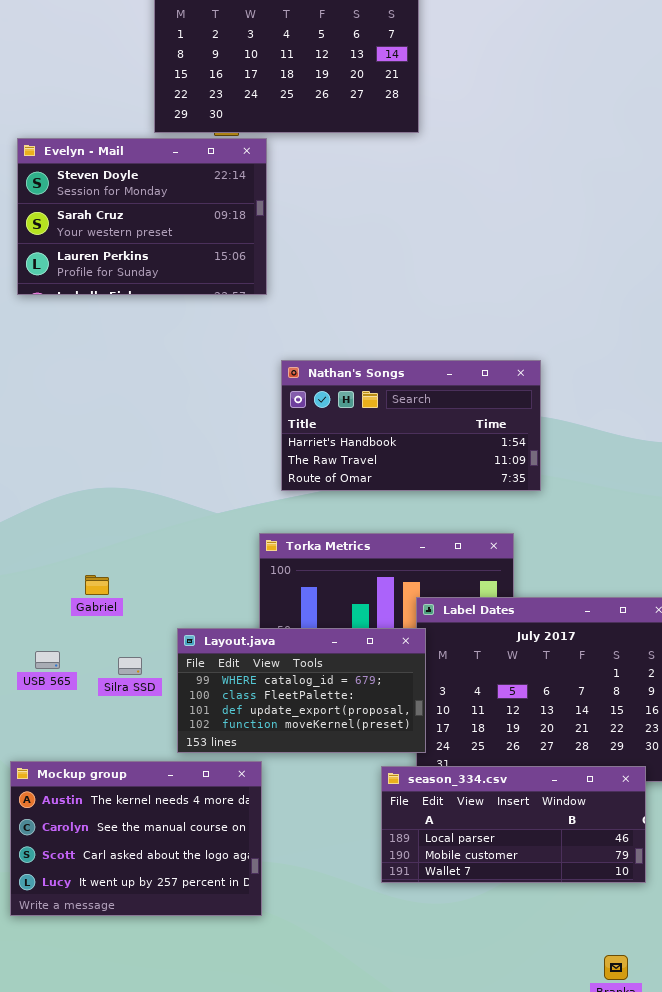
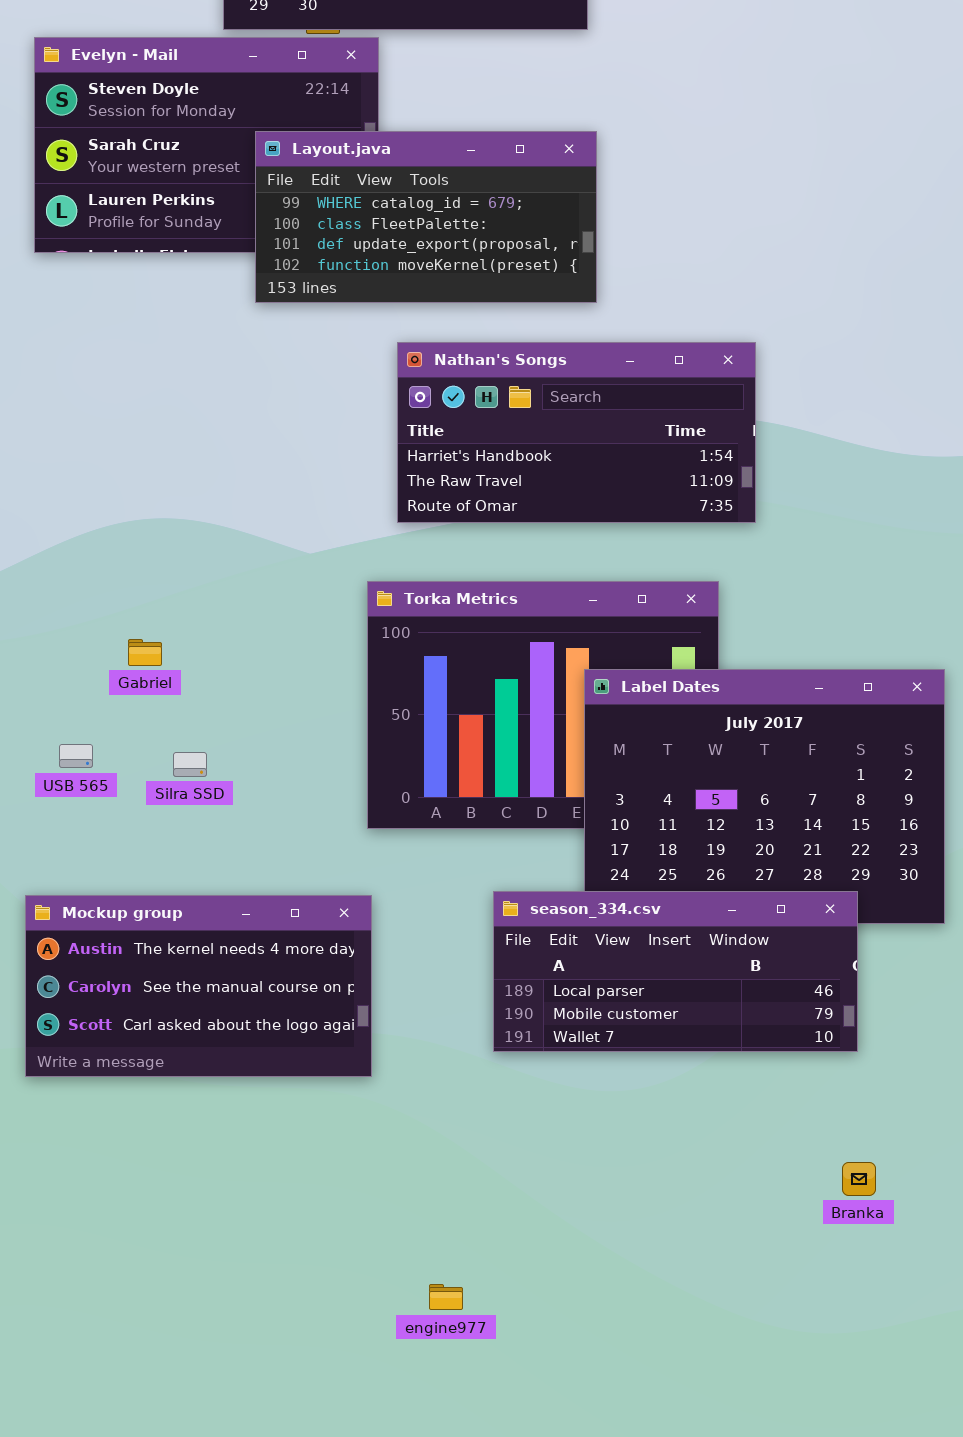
Layout.java: [177,628,426,753] -> [255,131,597,303], moved
Mockup group: [10,761,262,916] -> [25,895,372,1077], resized
season_334.csv: [381,766,646,883] -> [493,891,858,1052], moved

